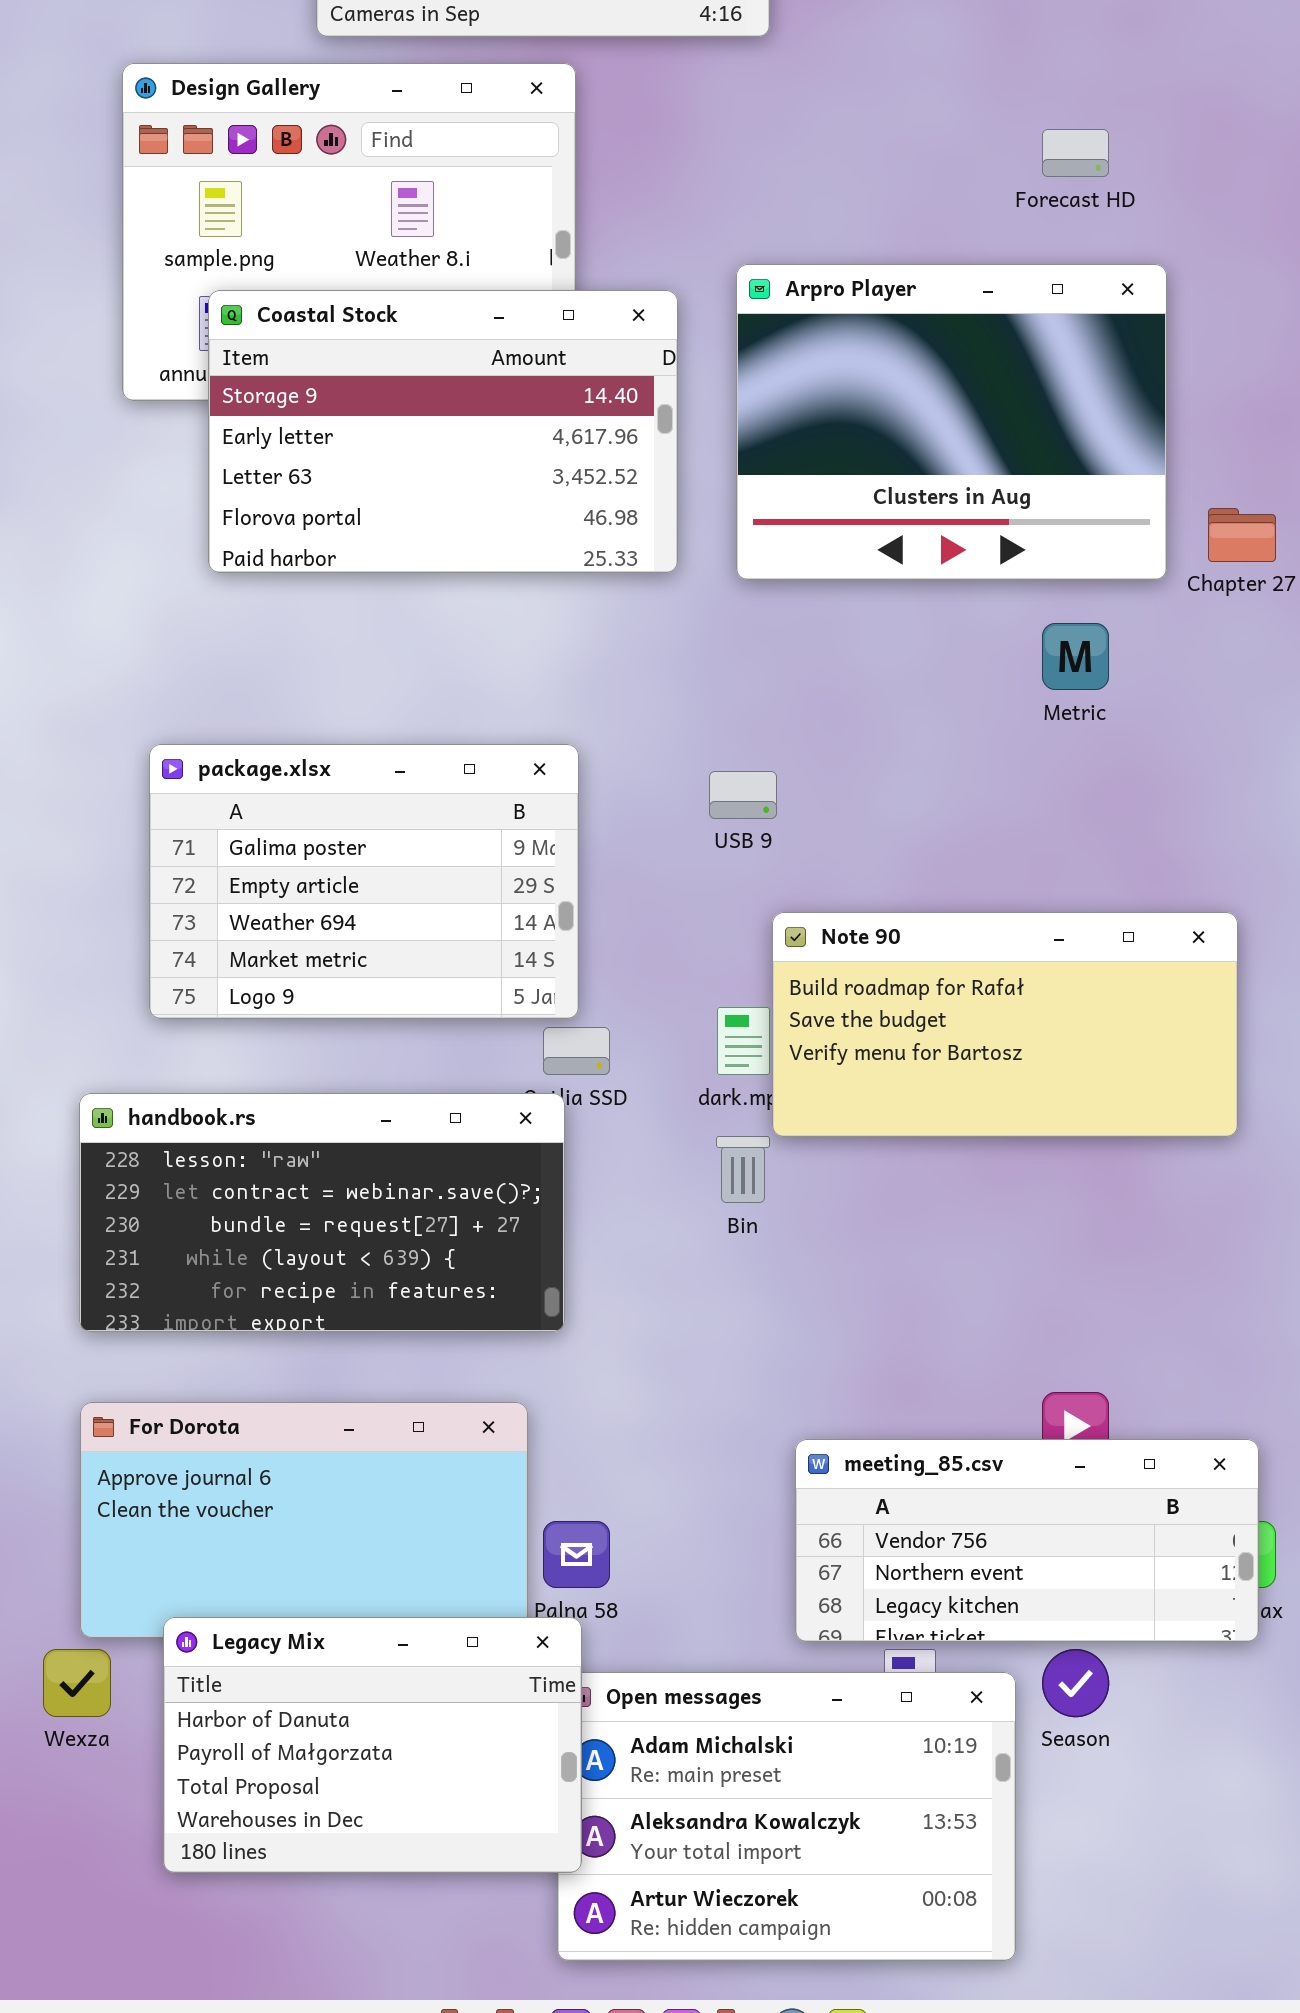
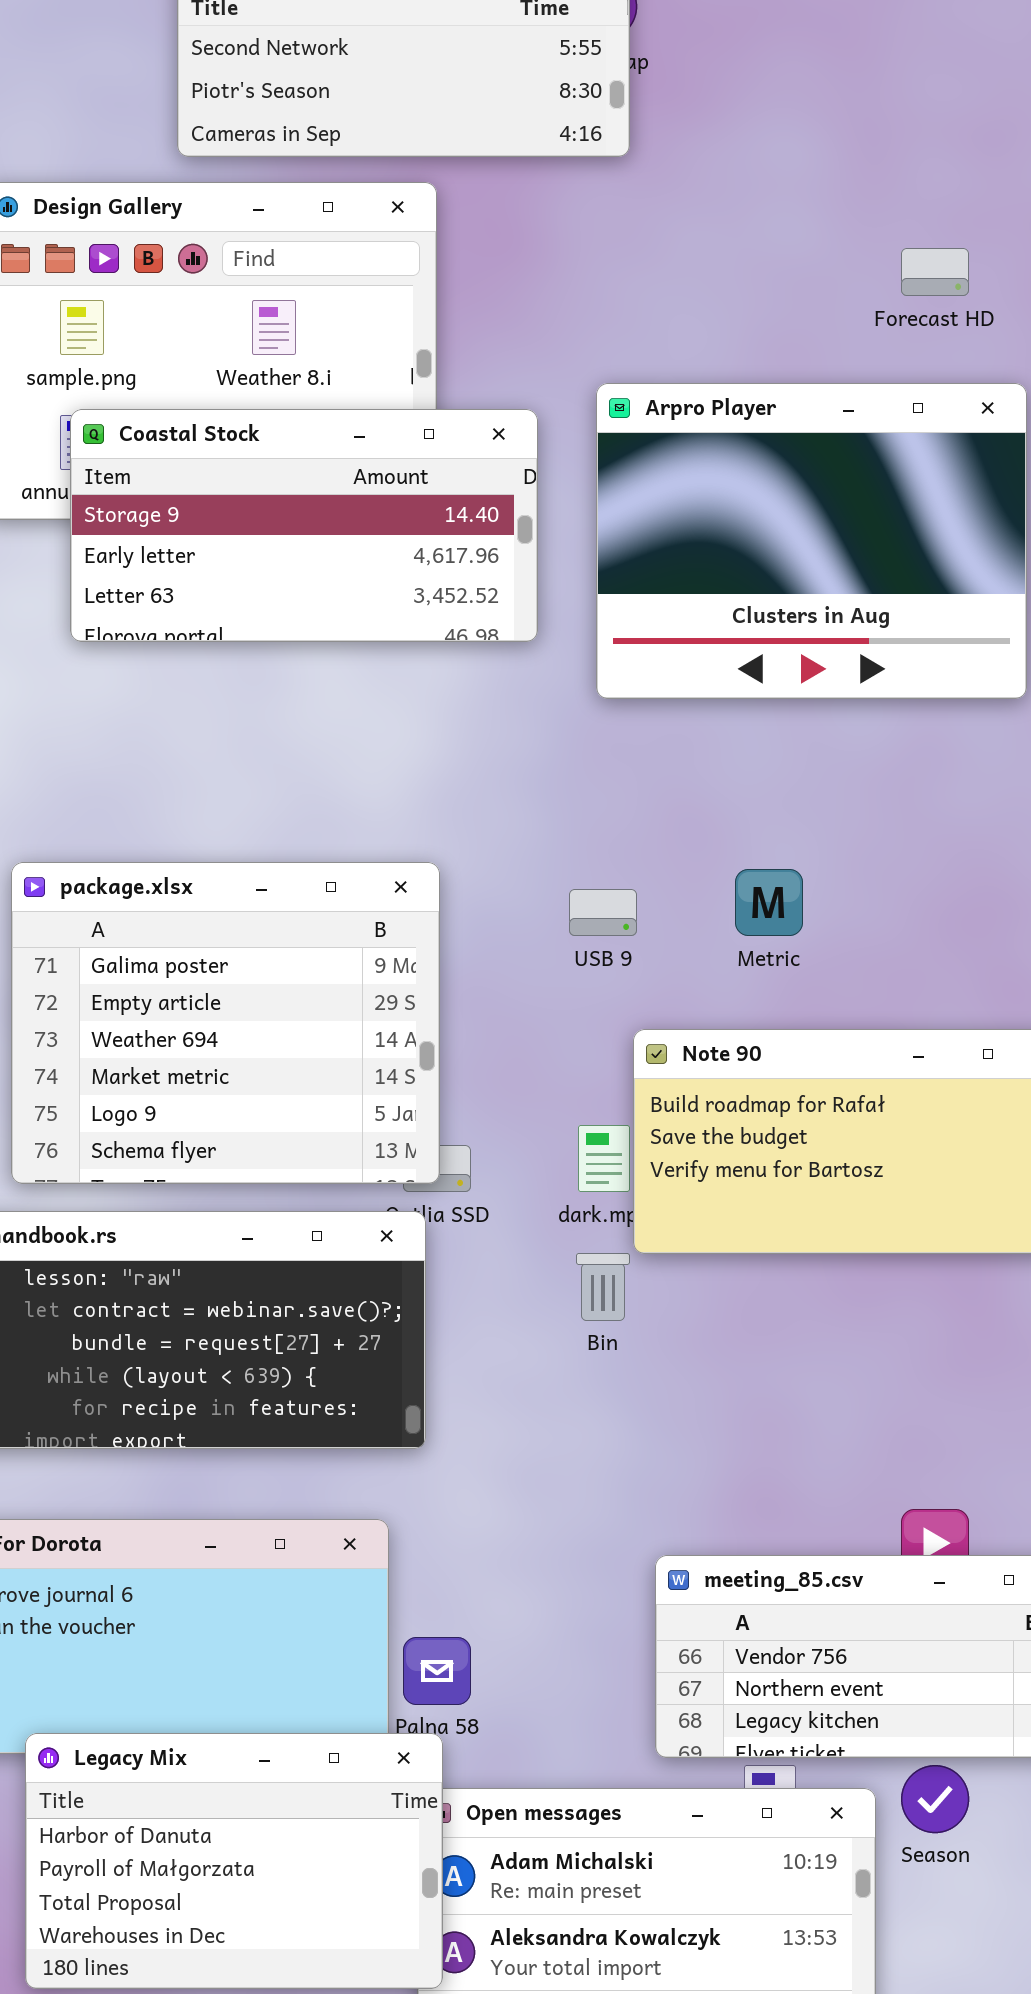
Coastal Stock: [208,290,678,573] -> [70,409,538,642], resized
Metric: [1042,623,1109,690] -> [735,869,803,936], moved
package.xlsx: [149,744,579,1019] -> [11,862,440,1184], resized

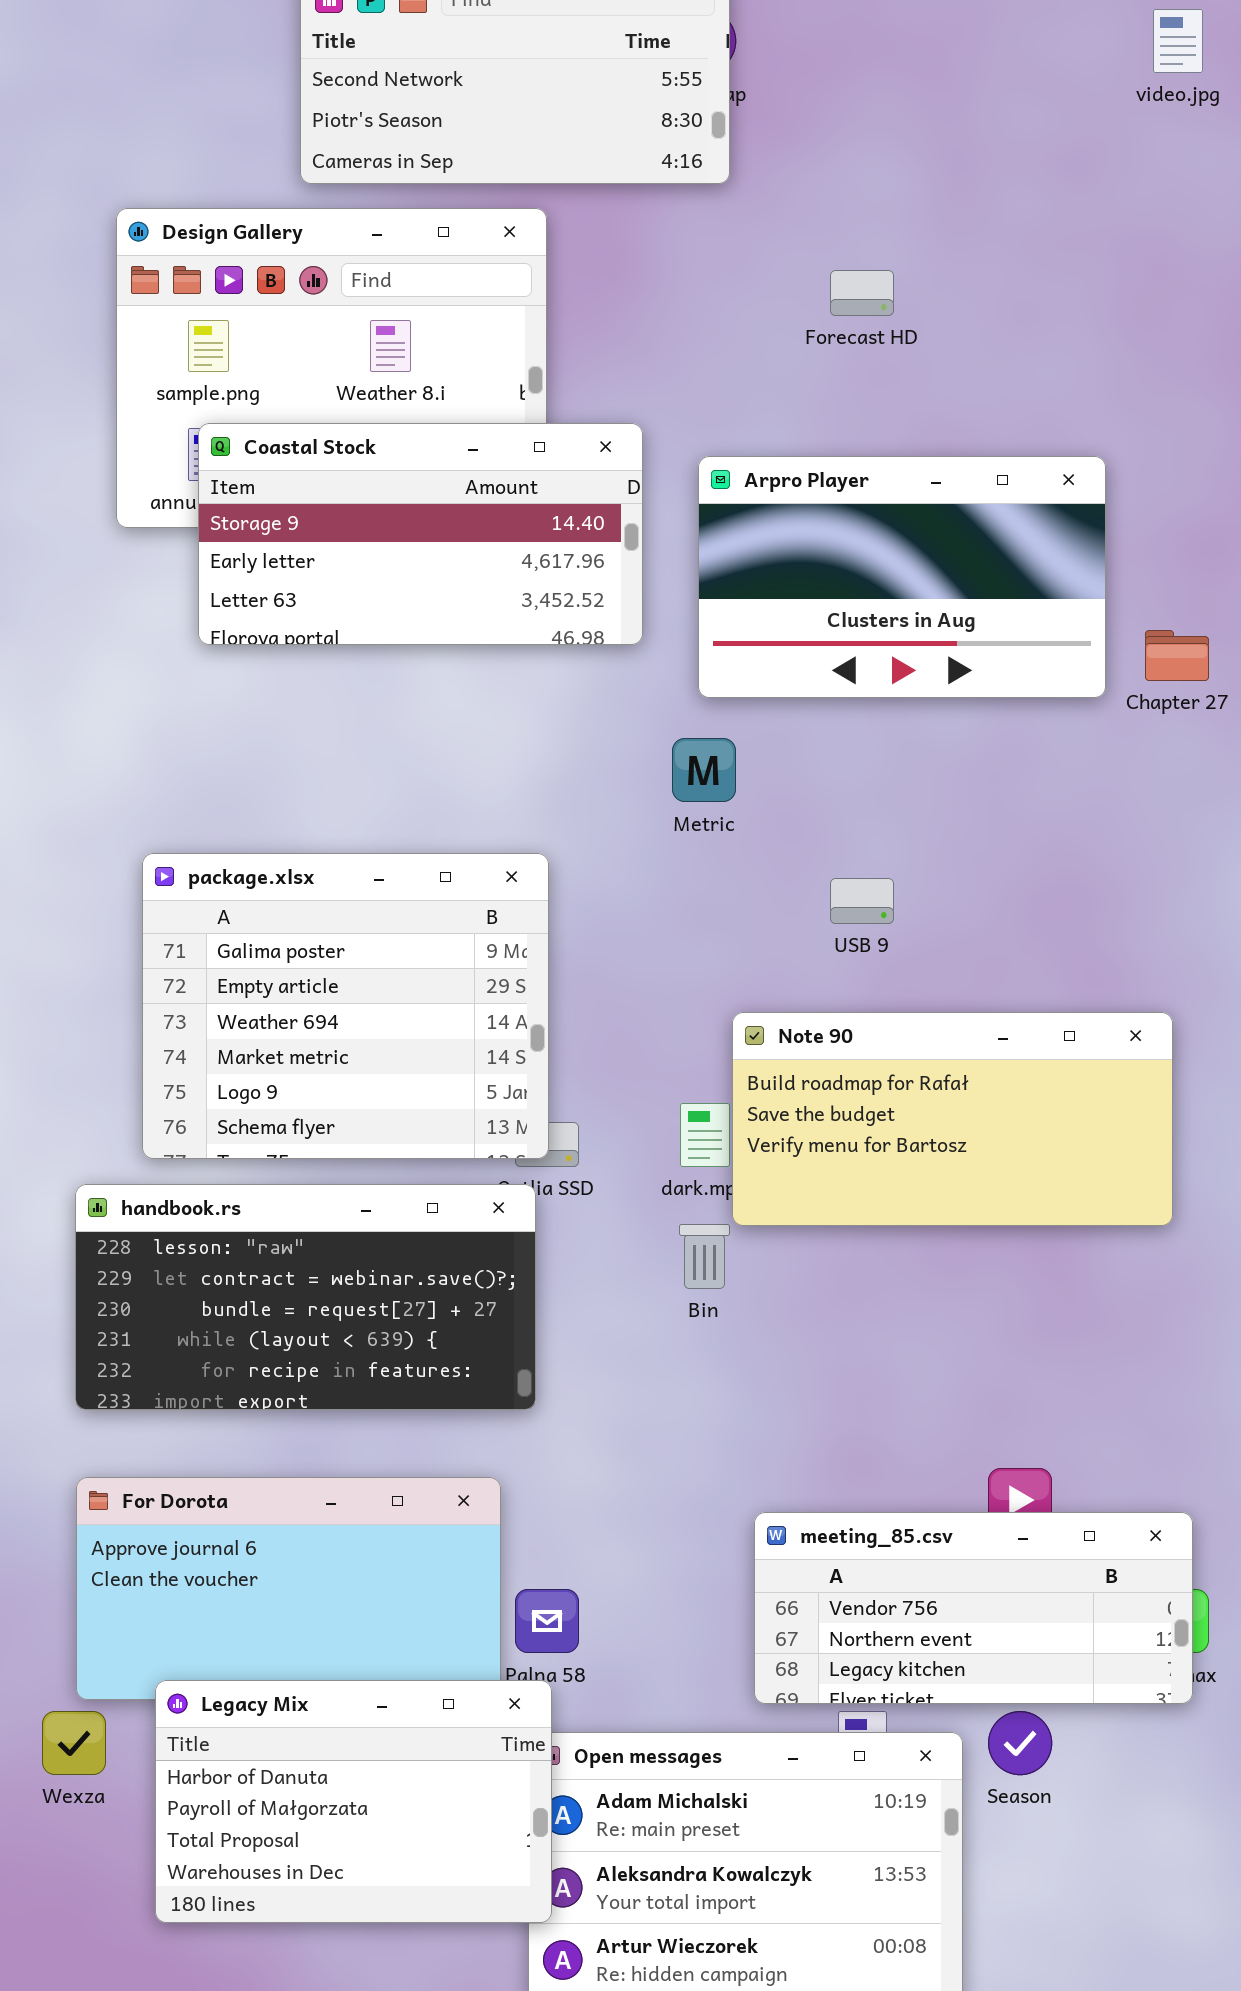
Forecast HD: [901,248,969,296] -> [830,270,894,316], moved
Arpro Player: [596,383,1027,699] -> [698,456,1106,698], resized
Metric: [735,869,803,936] -> [672,738,736,802], moved
USB 9: [569,889,637,936] -> [830,878,894,924], moved

